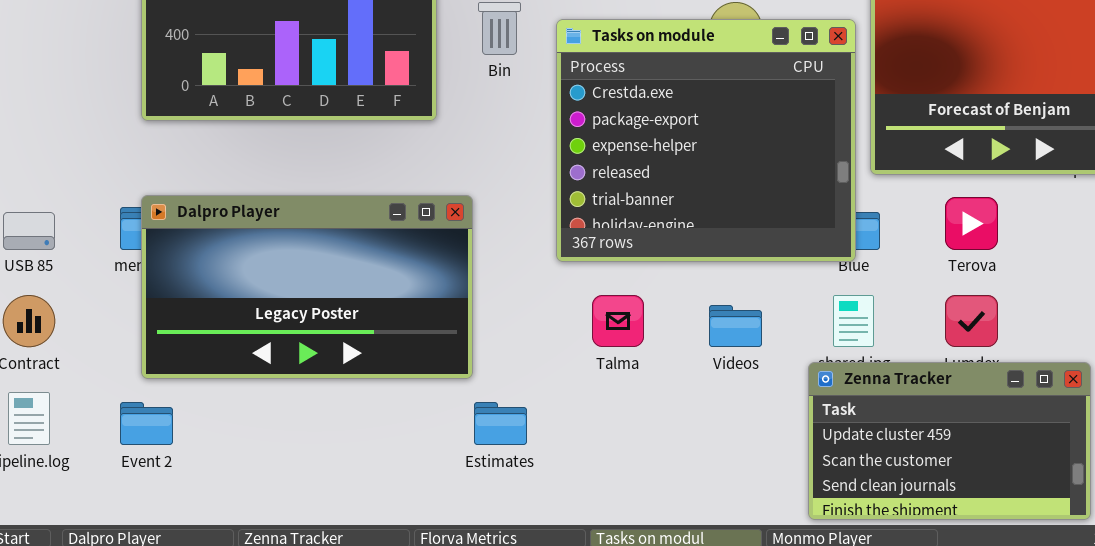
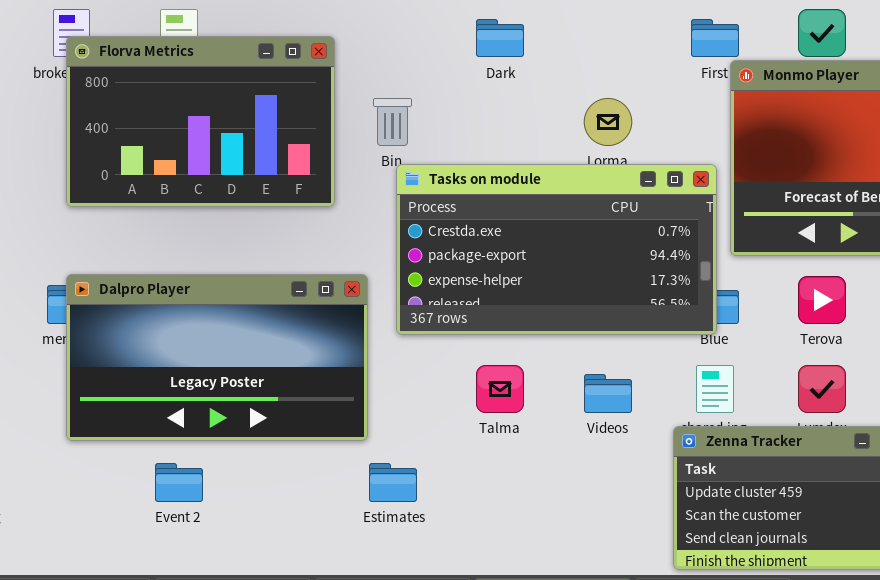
Tasks on module: [556,19,856,262] -> [396,164,717,335], resized
Event 2: [120,402,173,445] -> [155,463,203,502], moved

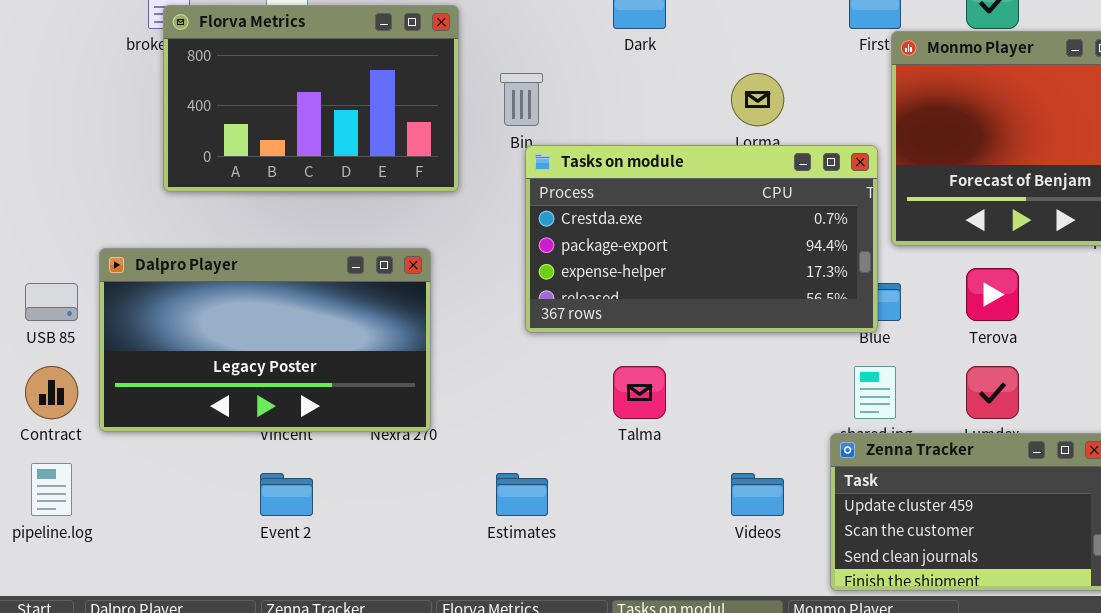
Dalpro Player: [66,274,368,441] -> [99,248,431,432], moved
Videos: [584,374,632,413] -> [731,473,784,516], moved

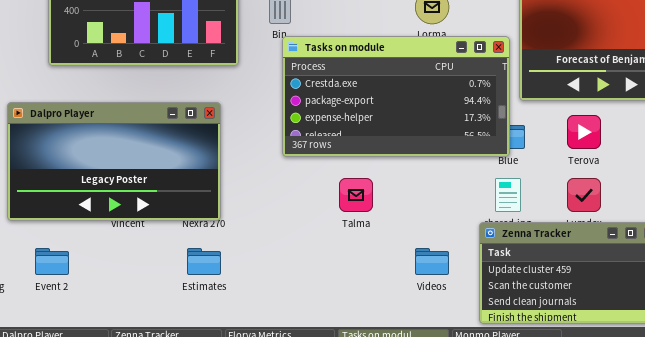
Event 2: [260,473,313,516] -> [35,248,69,275], moved
Estimates: [496,473,548,516] -> [187,248,221,275], moved

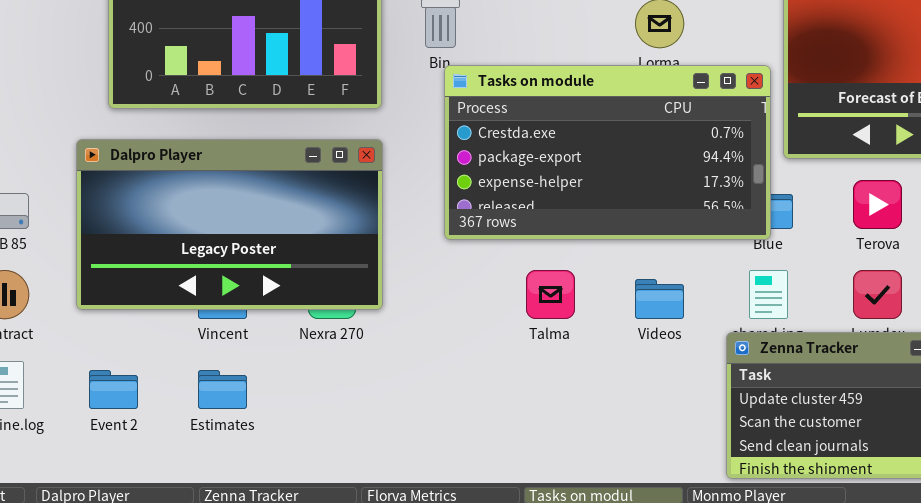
Dalpro Player: [7,102,221,221] -> [76,139,383,310], moved
Estimates: [187,248,221,275] -> [198,370,247,409], moved
Videos: [415,248,449,275] -> [635,279,684,319], moved

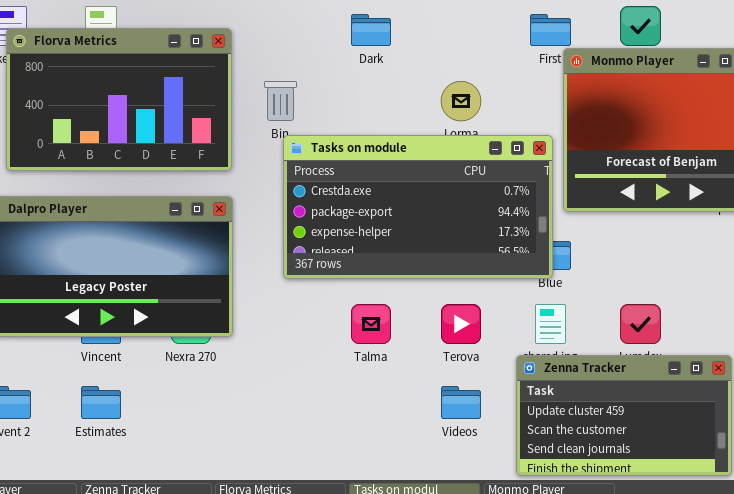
Terova: [853,180,902,229] -> [441,304,481,344], moved
Videos: [635,279,684,319] -> [441,386,481,419], moved

